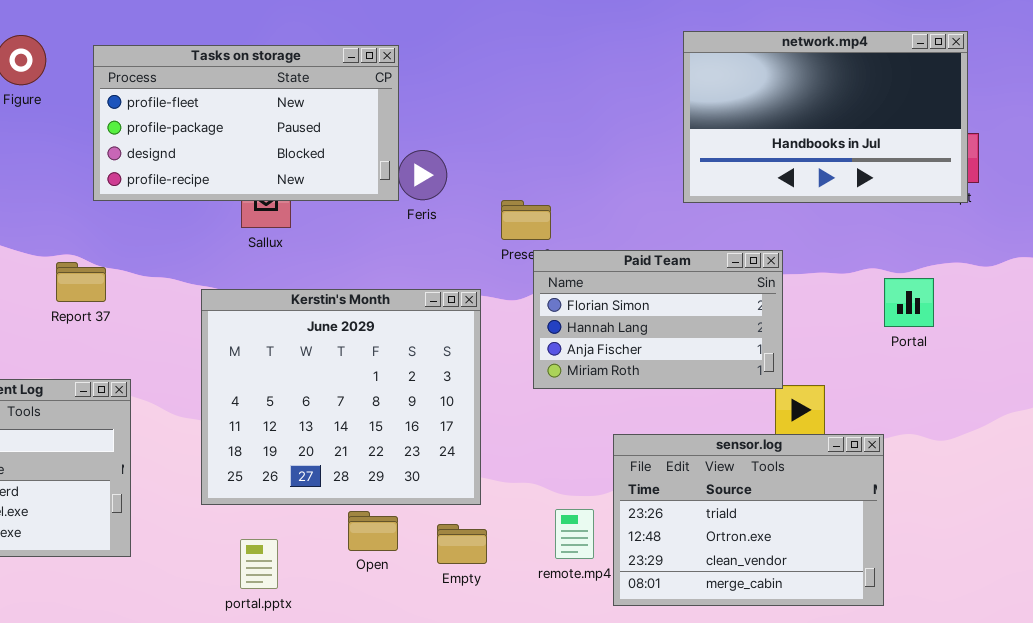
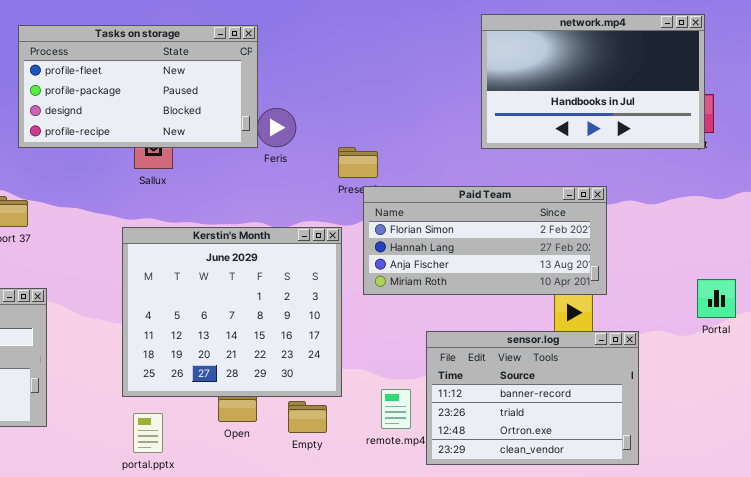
Paid Team: [533,250,783,389] -> [363,186,607,295], resized
Portal: [884,278,934,327] -> [697,279,736,318], moved
Kerstin's Month: [201,289,481,505] -> [122,227,342,397], moved
sensor.log: [613,434,884,606] -> [426,331,639,465], scrolled up 1 row

